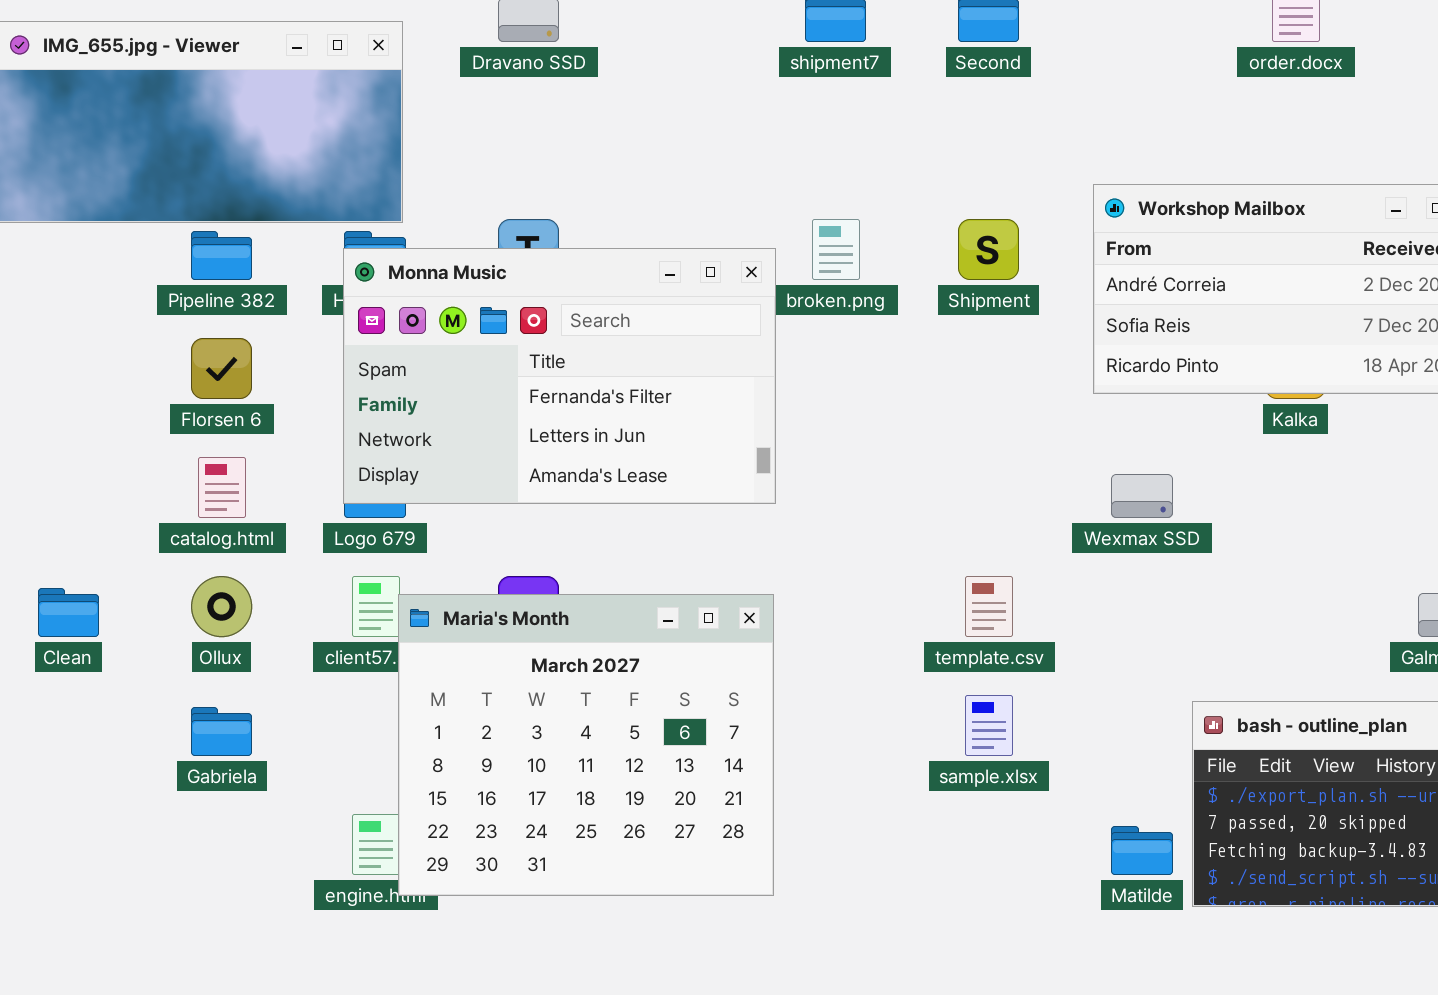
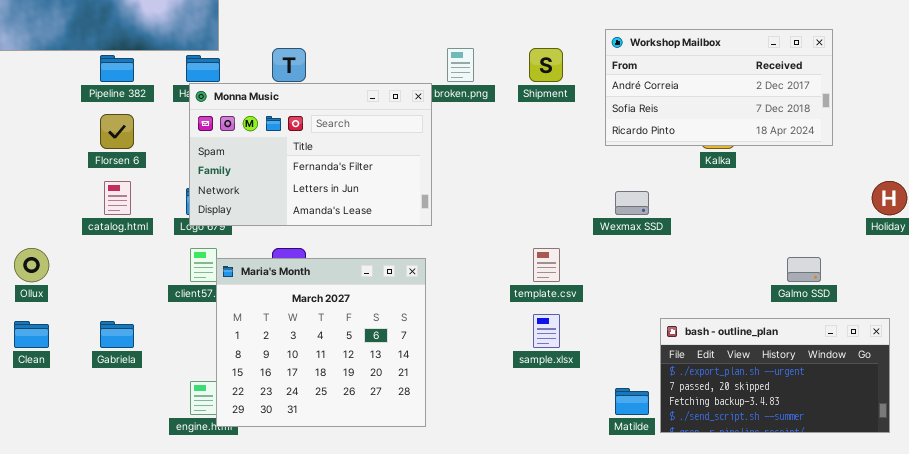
Monna Music: [343,248,776,504] -> [189,83,432,226], moved
Ollux: [191,576,252,637] -> [14,248,49,282], moved
Clean: [38,588,99,637] -> [14,321,49,348], moved

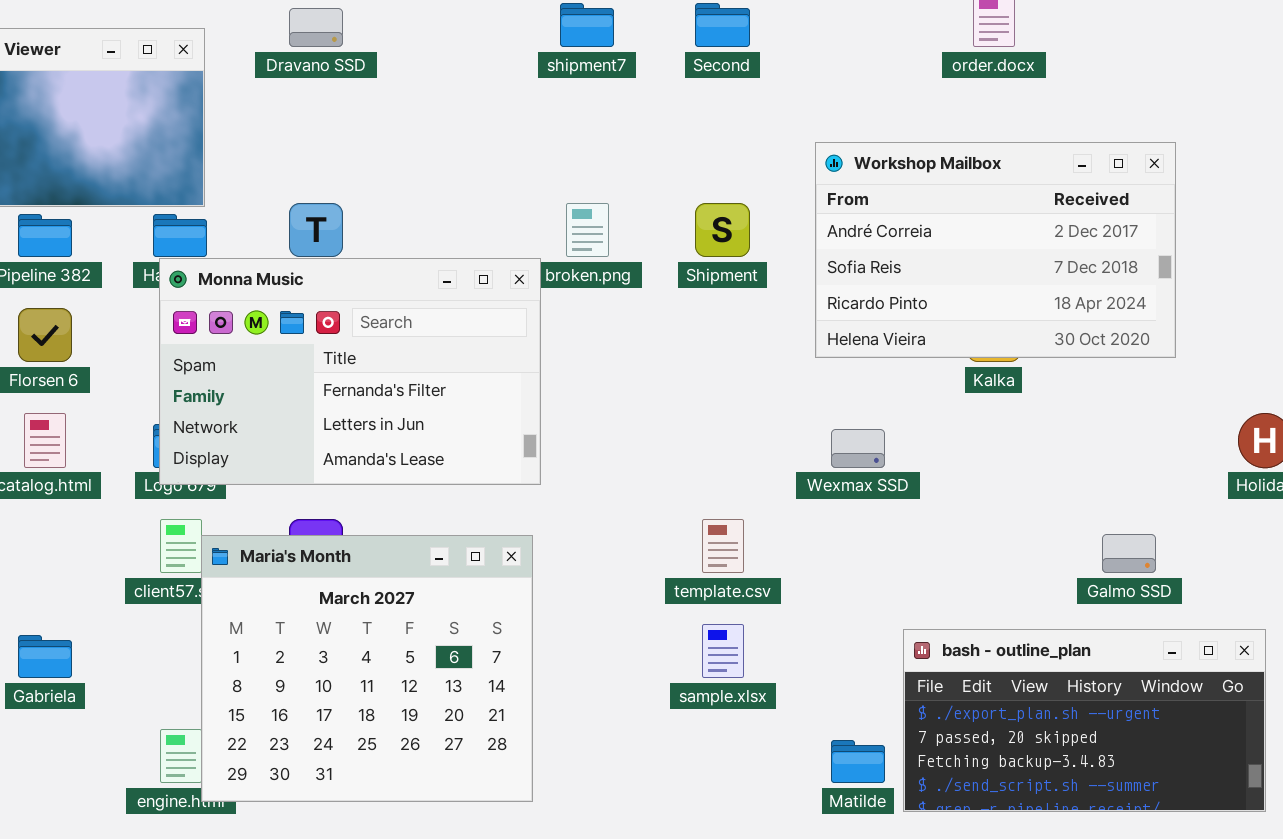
Workshop Mailbox: [605,29,833,146] -> [815,142,1176,358], resized

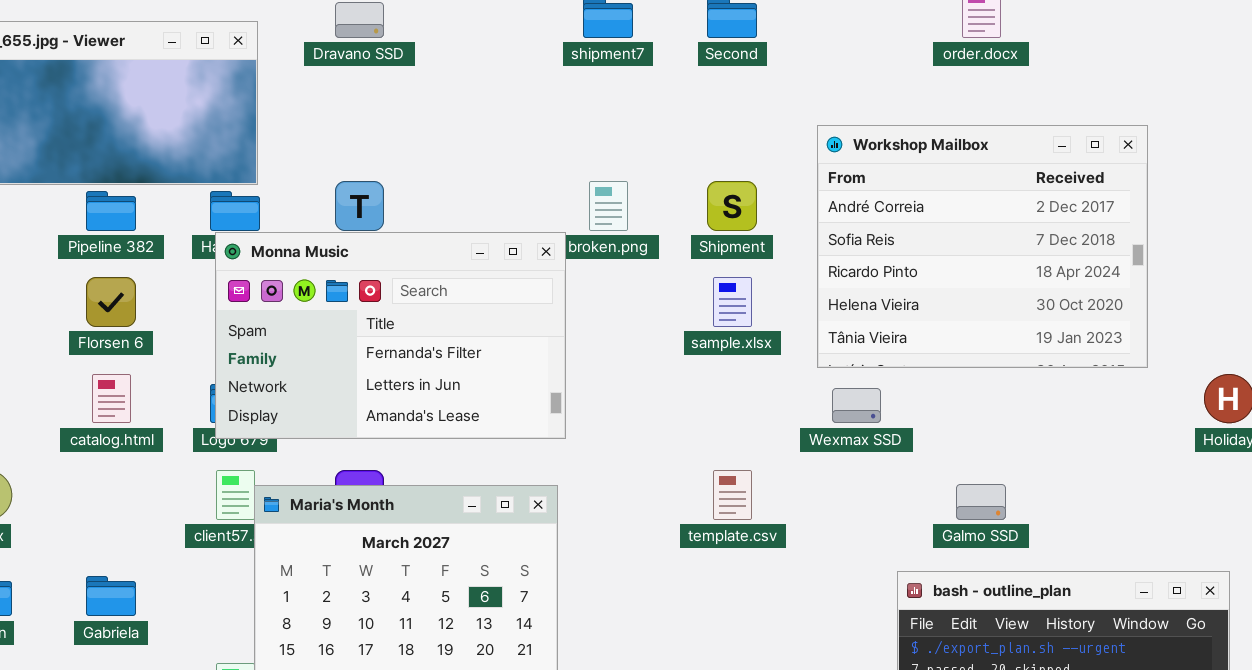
Workshop Mailbox: [815,142,1176,358] -> [817,125,1148,368], resized
Galmo SSD: [1102,534,1156,573] -> [956,484,1006,520], moved
sample.xlsx: [702,624,744,678] -> [713,277,752,327], moved

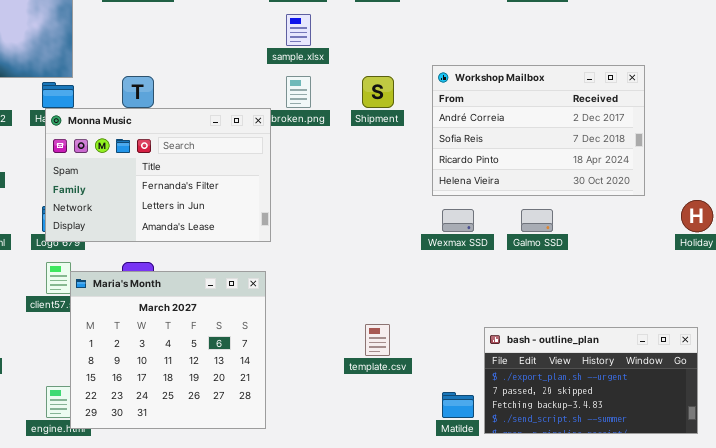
Workshop Mailbox: [817,125,1148,368] -> [432,65,645,196], resized
sample.xlsx: [713,277,752,327] -> [286,14,311,46], moved
template.csv: [713,470,752,520] -> [365,324,390,356], moved
Galmo SSD: [956,484,1006,520] -> [521,209,553,232], moved

